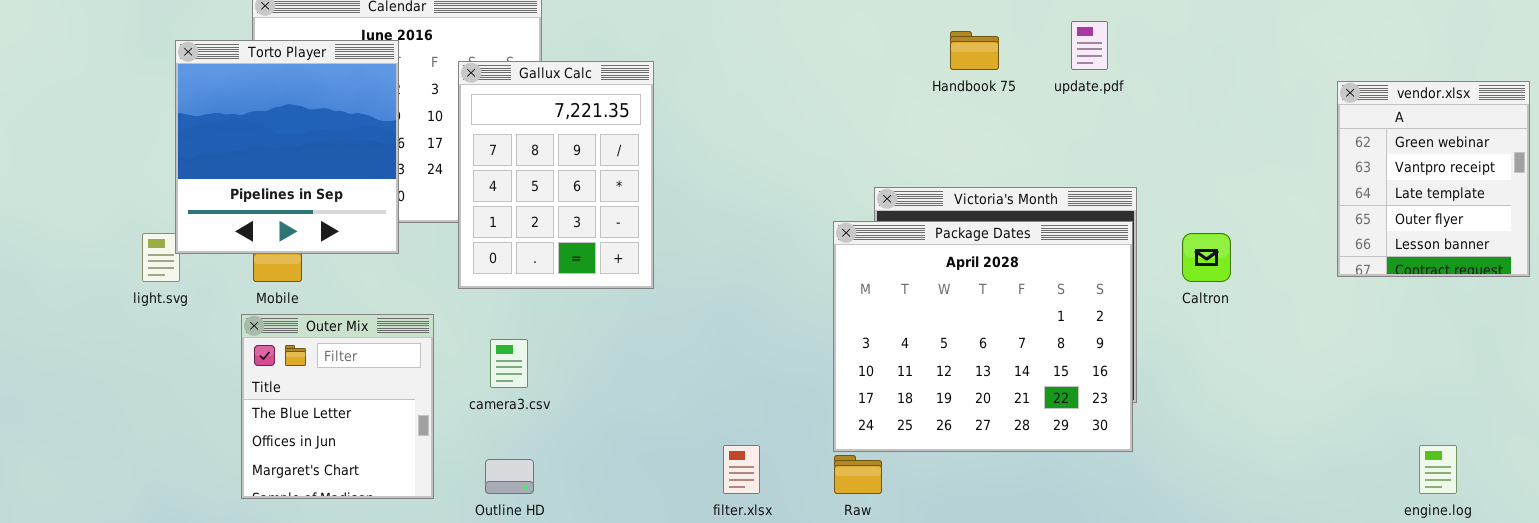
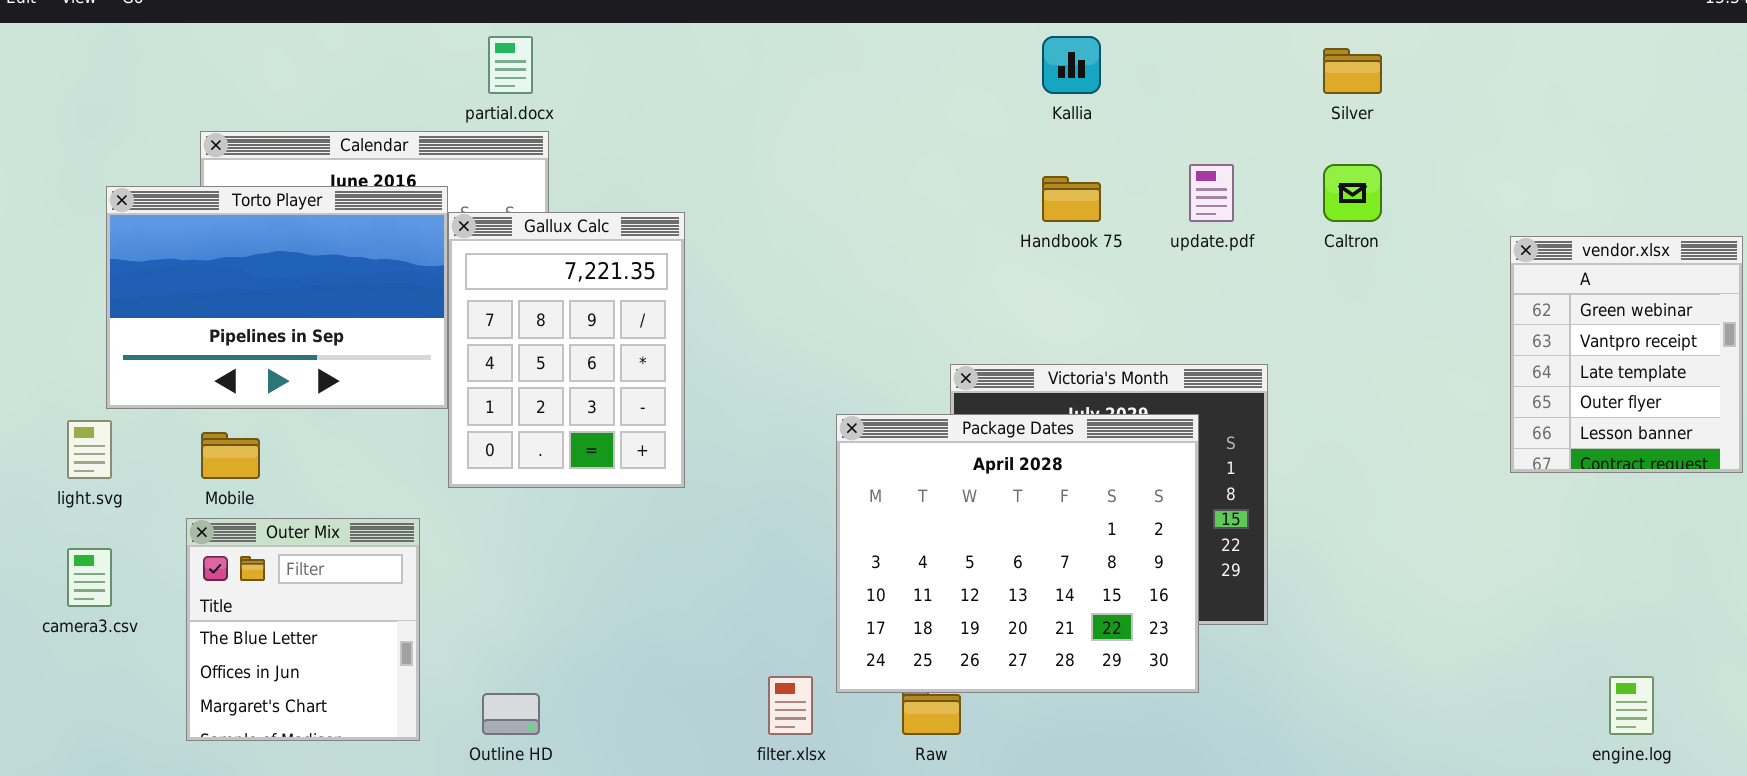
Torto Player: [175,40,399,254] -> [106,186,448,409], resized
Package Dates: [833,221,1133,452] -> [836,414,1199,693], moved
Caltron: [1182,233,1231,282] -> [1323,164,1382,222], moved
camera3.csv: [490,339,528,388] -> [67,548,112,607], moved

